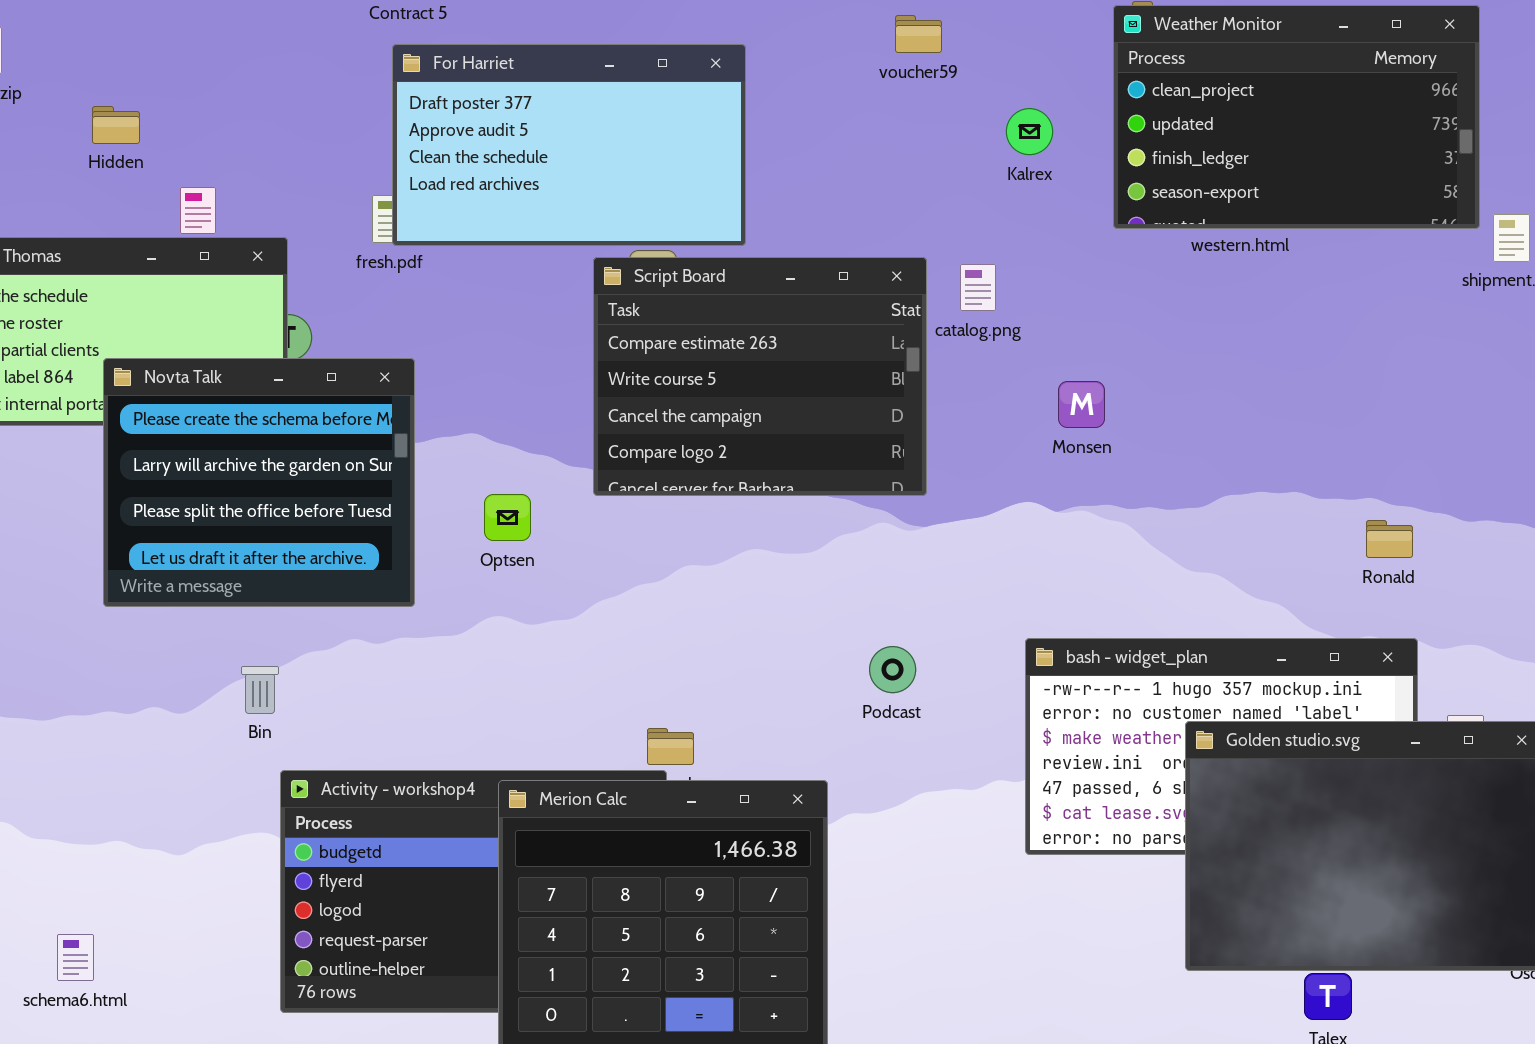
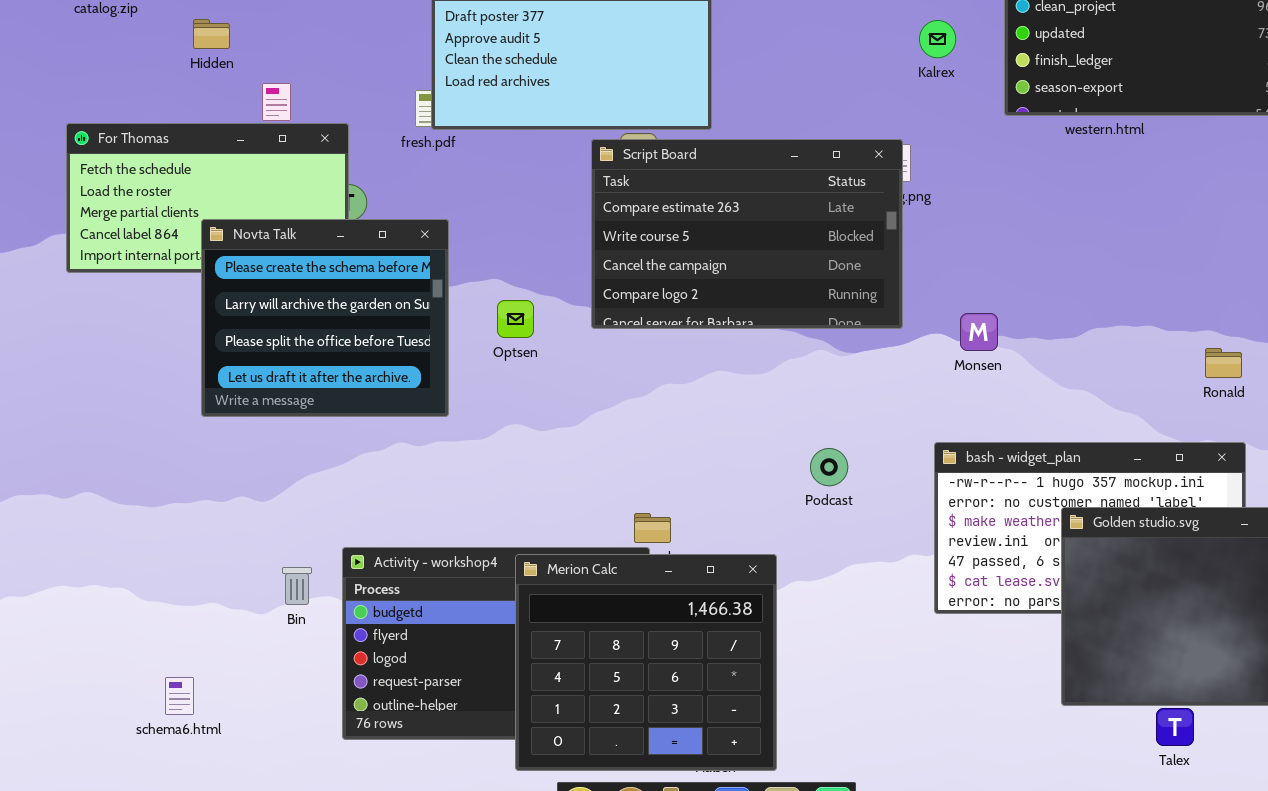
Script Board: [593,257,927,496] -> [591,139,903,329], resized
Monsen: [1058,381,1105,428] -> [960,313,998,351], moved
Optsen: [484,494,531,541] -> [497,300,534,338], moved
Bin: [241,666,279,714] -> [282,567,312,605], moved

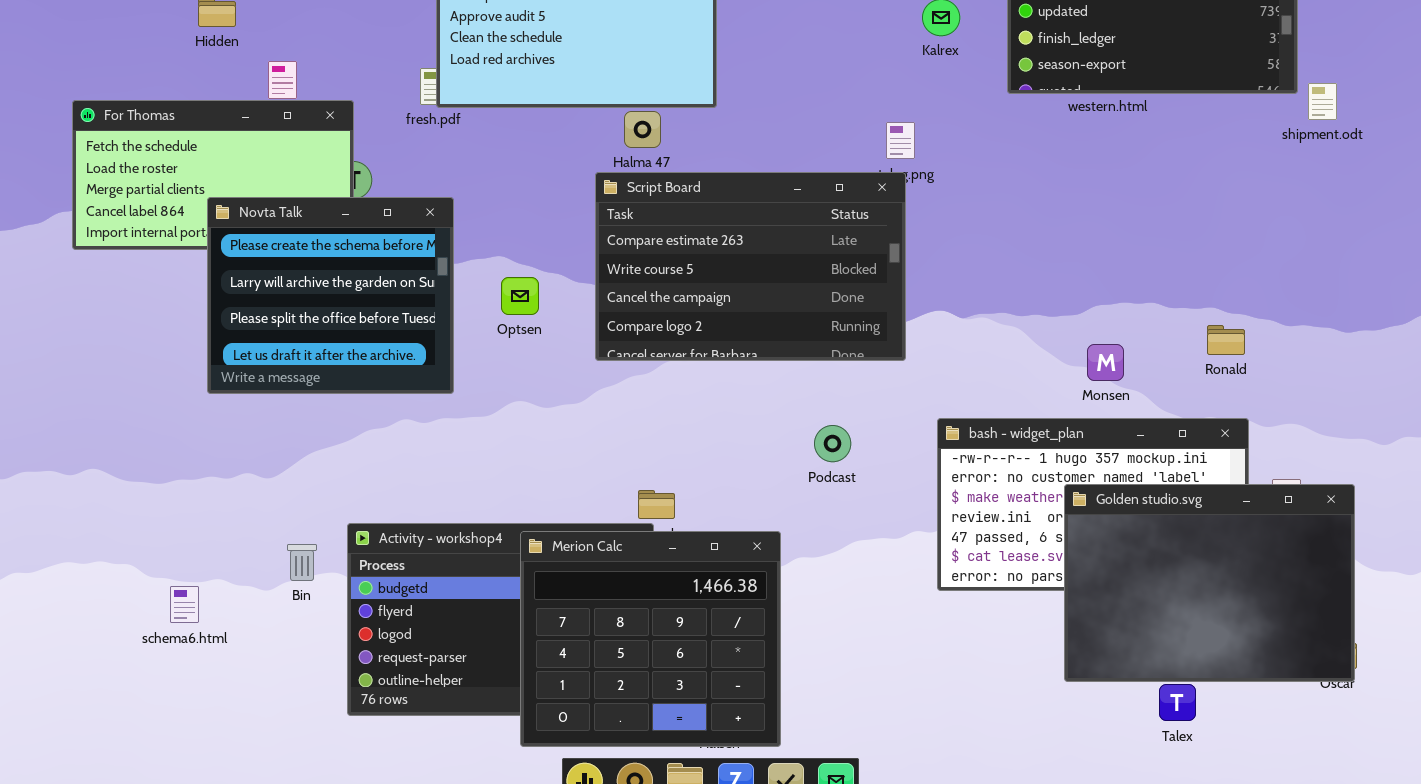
Script Board: [591,139,903,329] -> [595,172,906,361], moved
Monsen: [960,313,998,351] -> [1087,344,1124,381], moved
schema6.html: [165,677,194,715] -> [170,586,199,623], moved

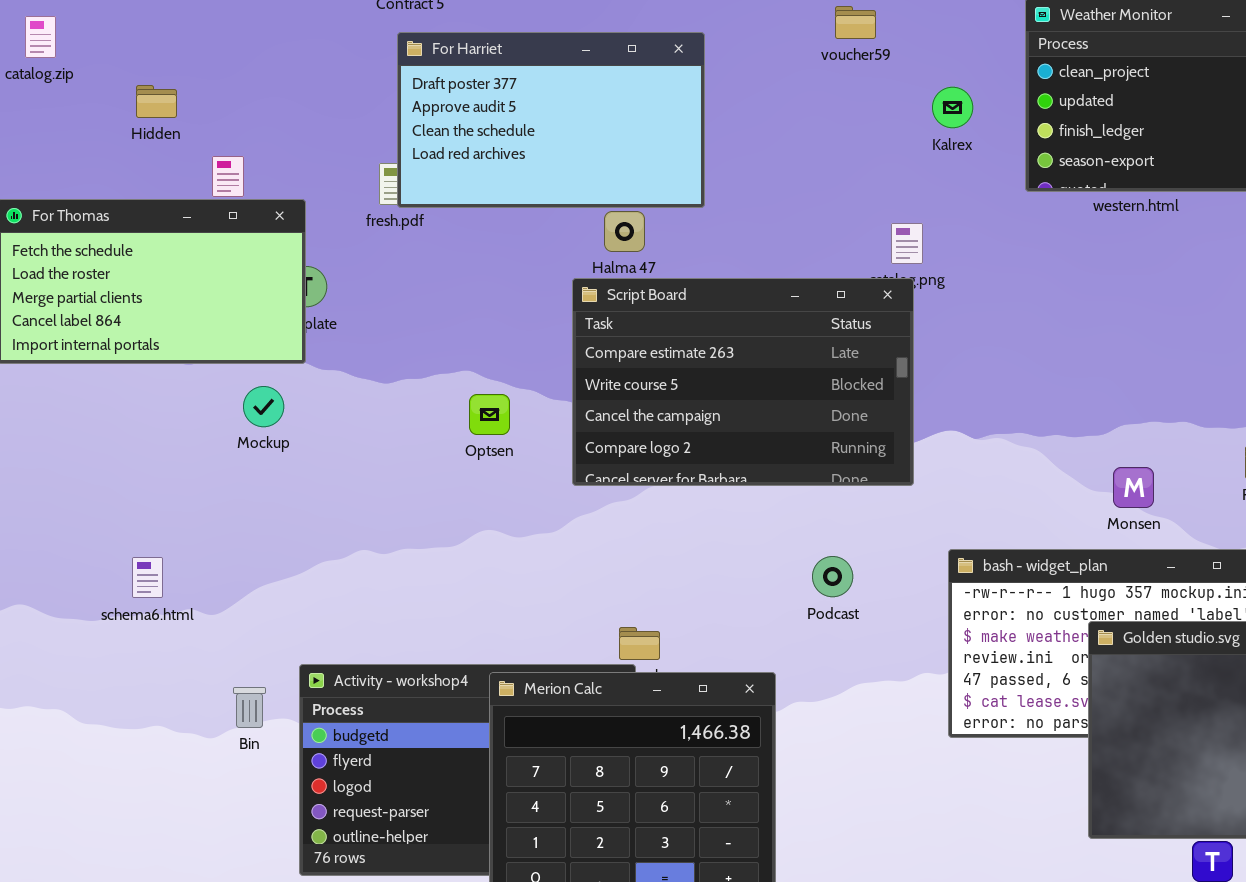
Novta Talk: [207,197,454,394] -> none, closed
schema6.html: [170,586,199,623] -> [132,557,163,598], moved

